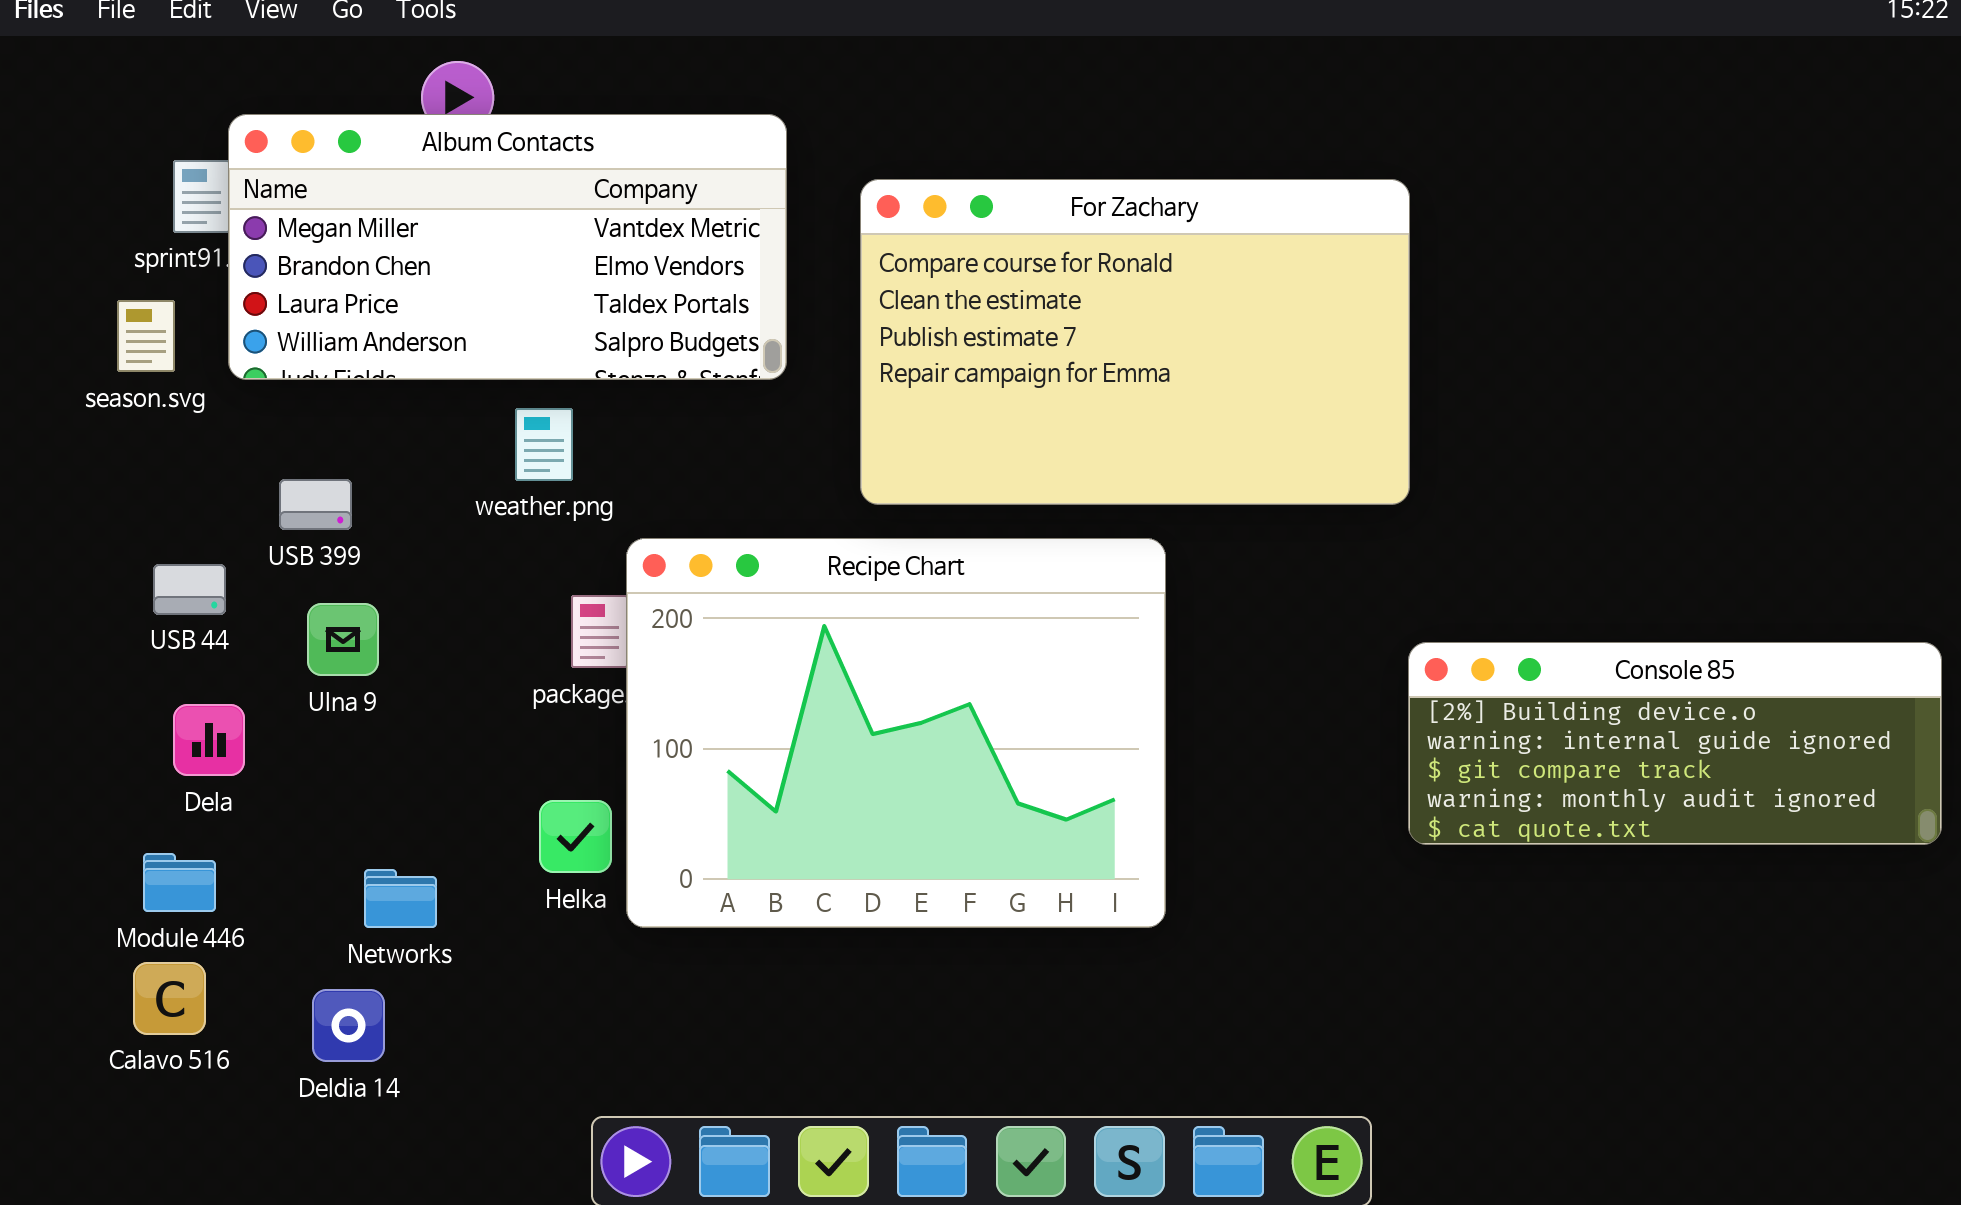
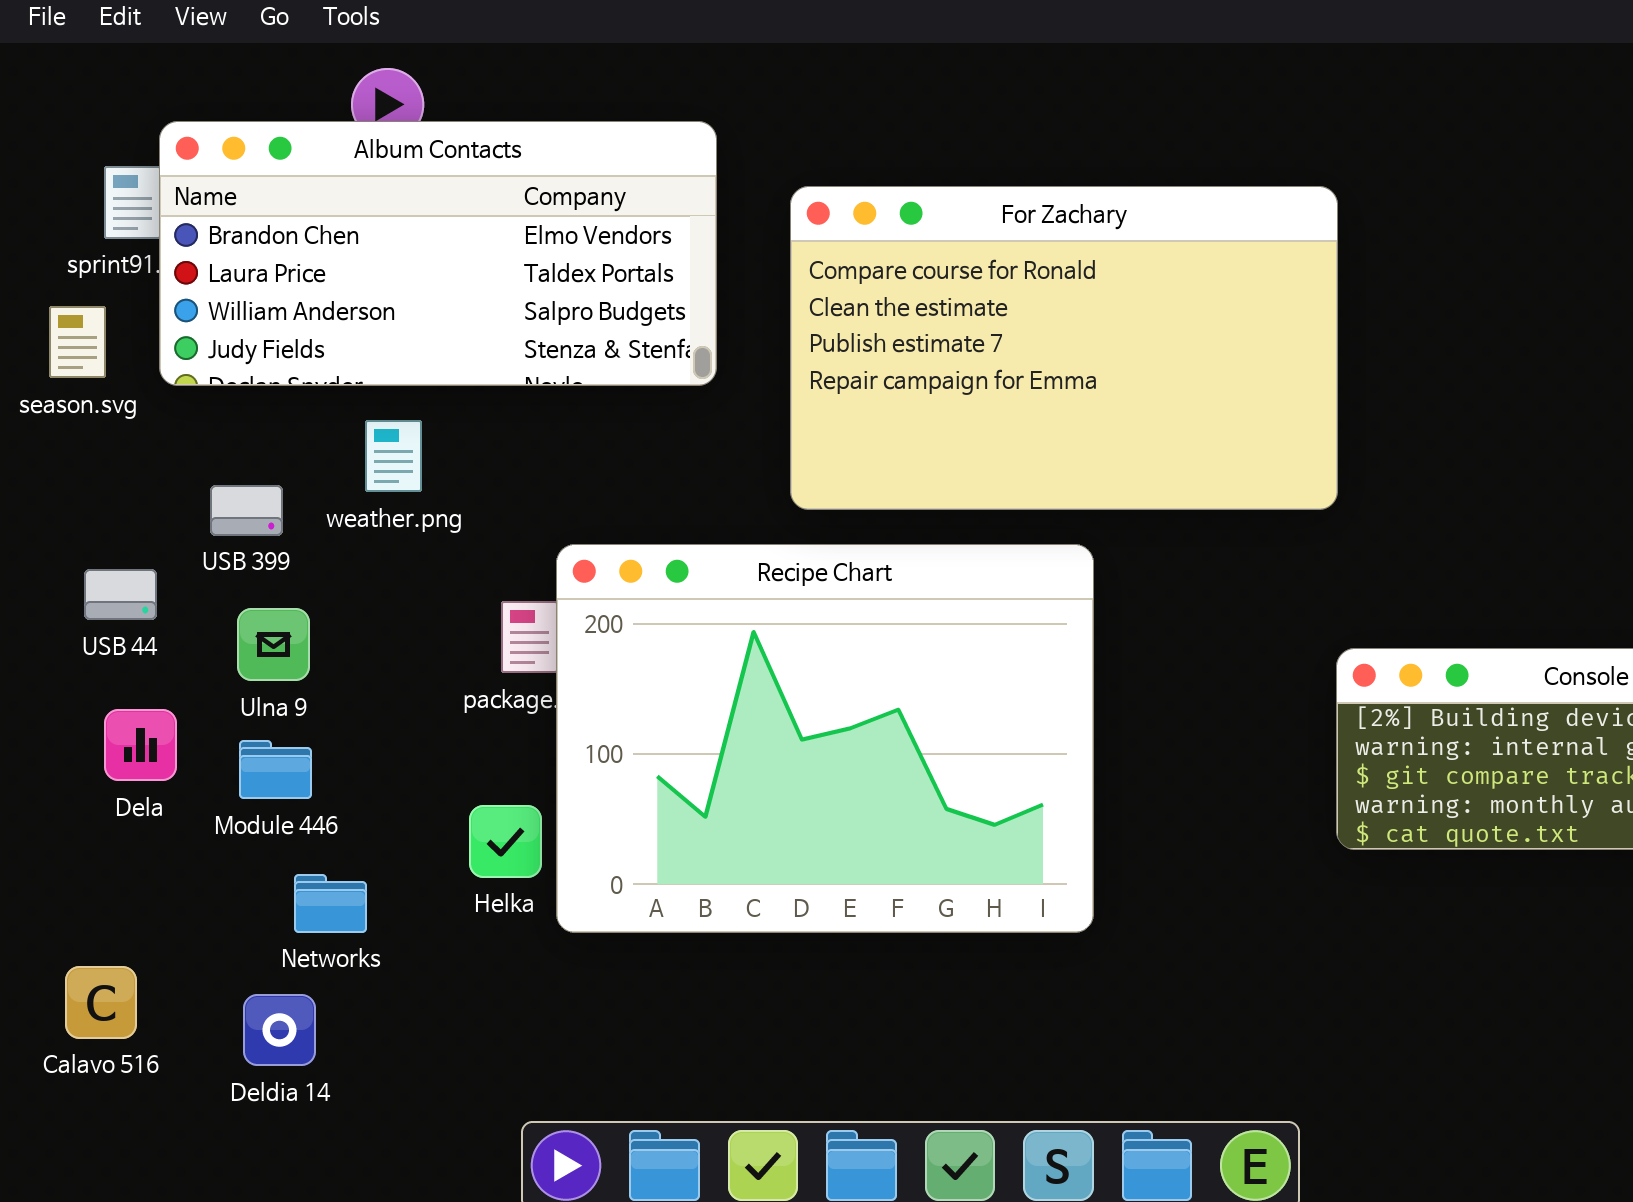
Album Contacts: [228,114,787,380] -> [159,121,717,386], scrolled down 1 row
weather.png: [515,408,573,481] -> [365,420,422,492], moved
Module 446: [143,853,216,912] -> [239,740,312,799], moved

